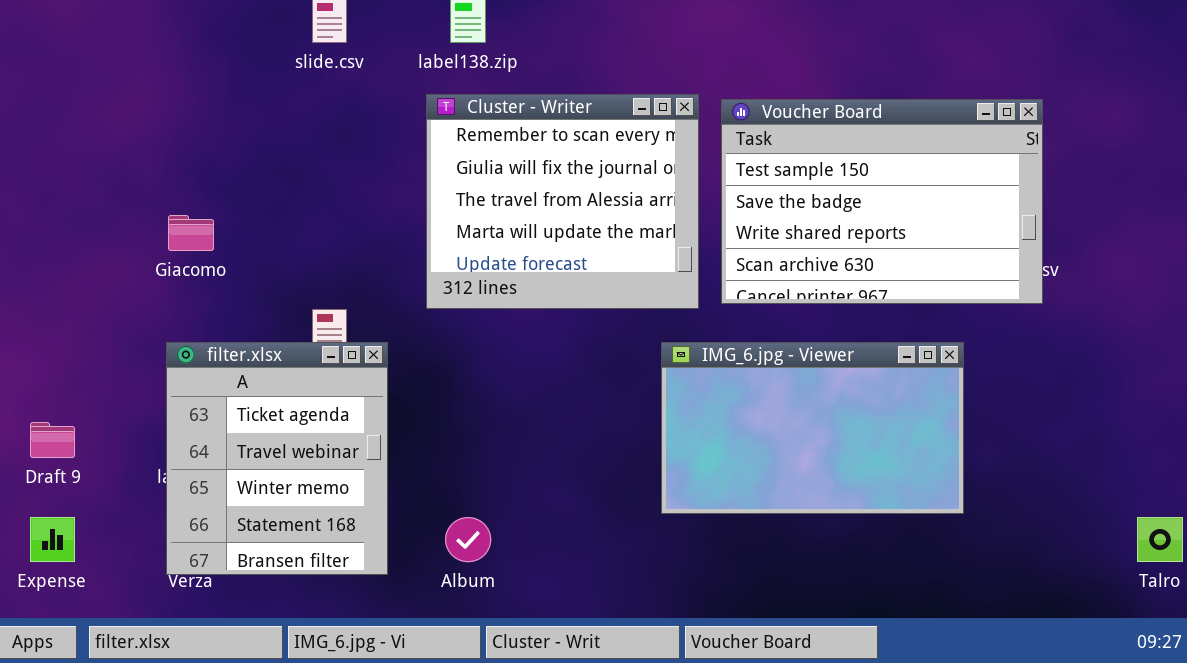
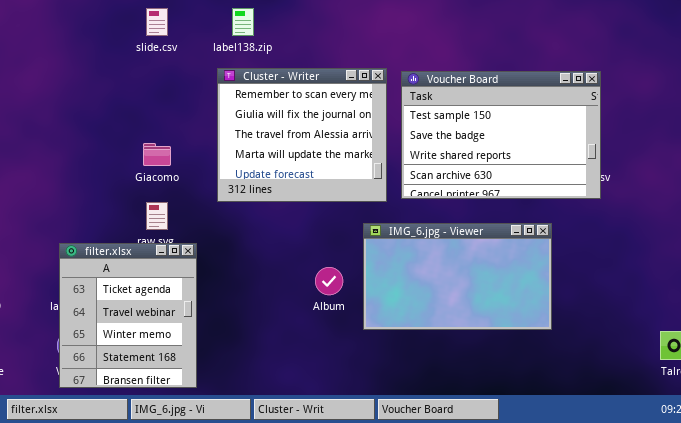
Giacomo: [168,215,214,251] -> [143,143,171,166], moved
filter.xlsx: [166,342,388,575] -> [59,243,197,388], moved
Album: [445,517,491,562] -> [315,267,343,295], moved

